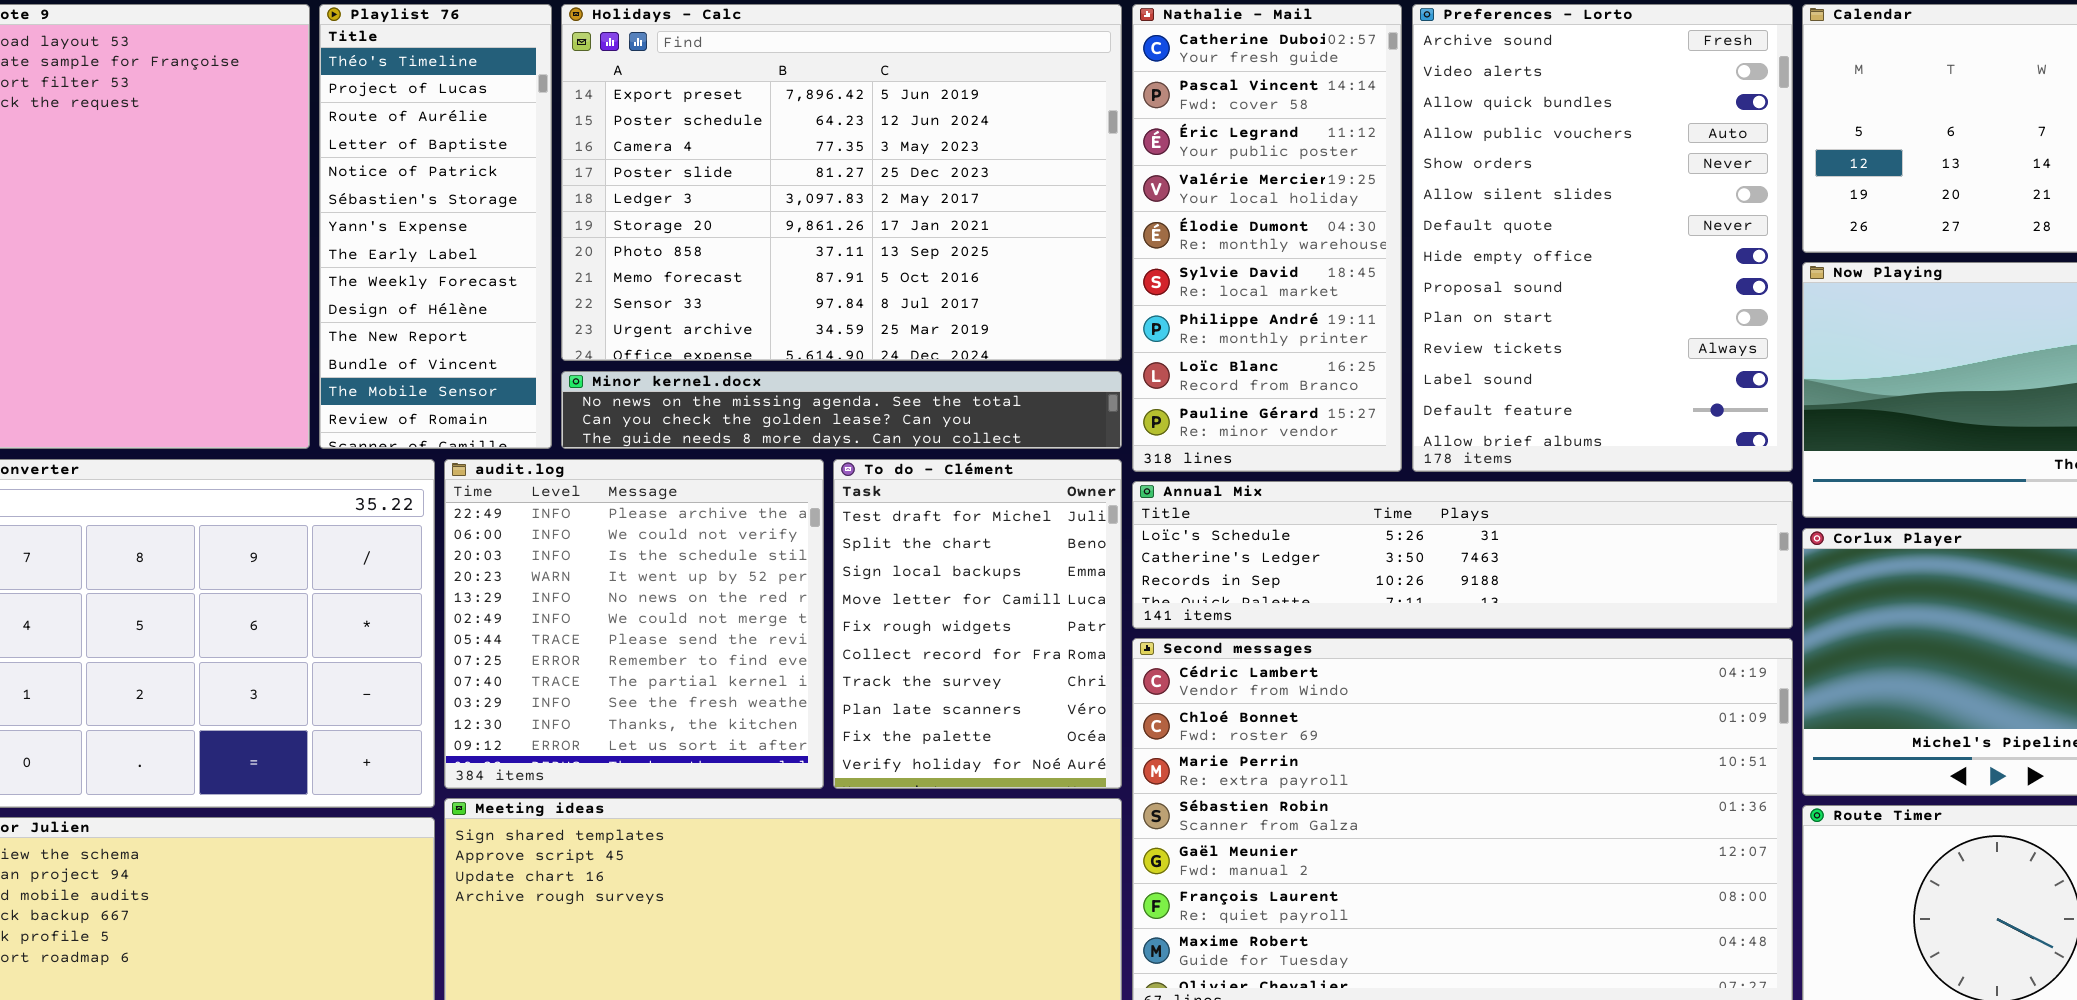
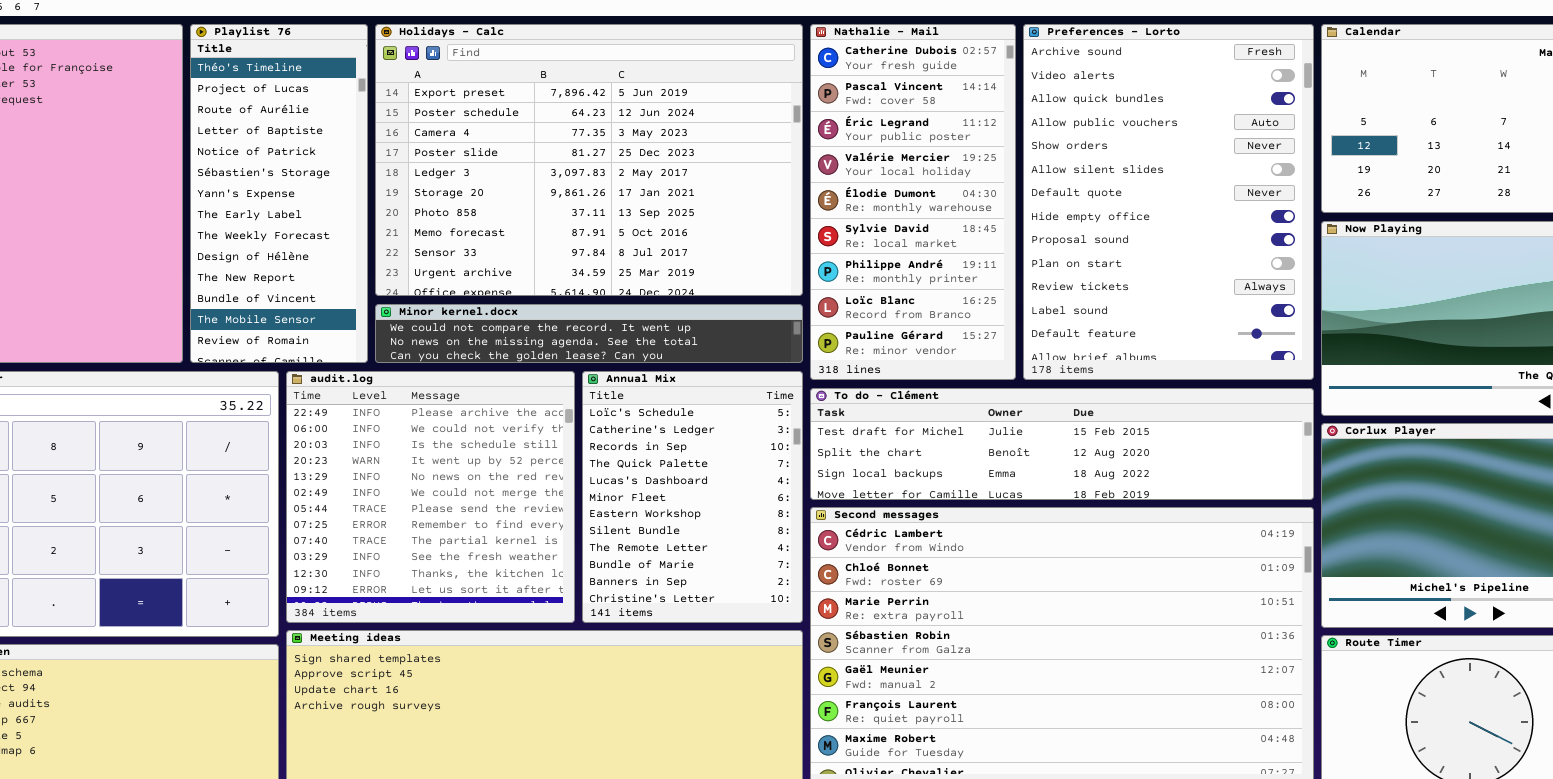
Minor kernel.docx: [561,371,1122,449] -> [375,304,803,363], scrolled up 1 row
To do - Clément: [833,459,1122,789] -> [810,388,1314,500], moved, resized
Annual Mix: [1132,481,1793,629] -> [582,371,803,623], moved, resized

